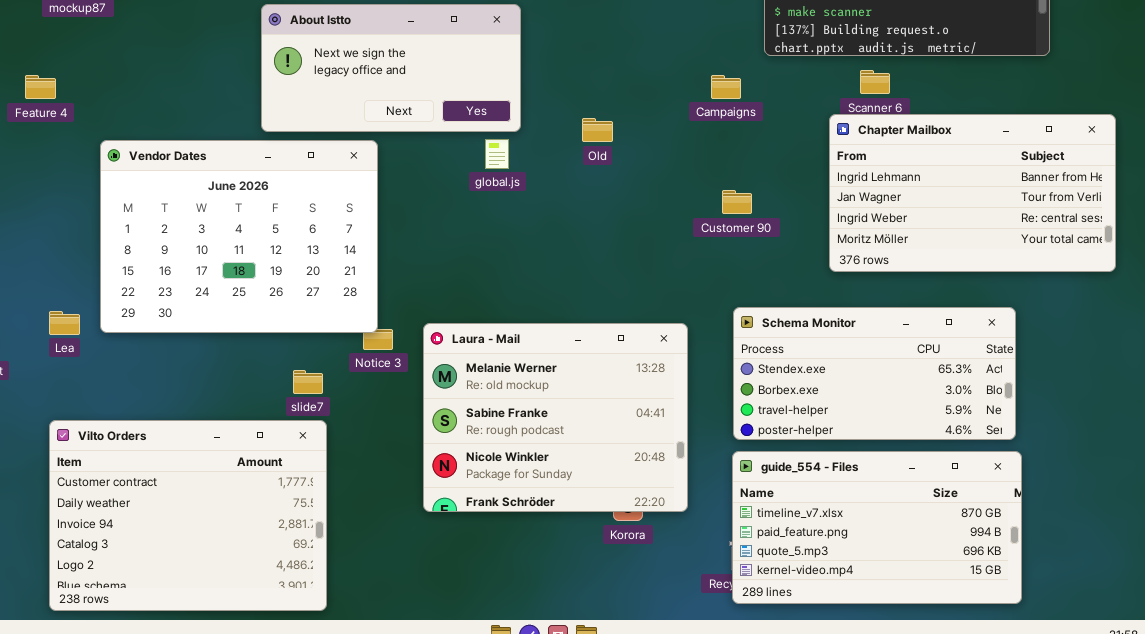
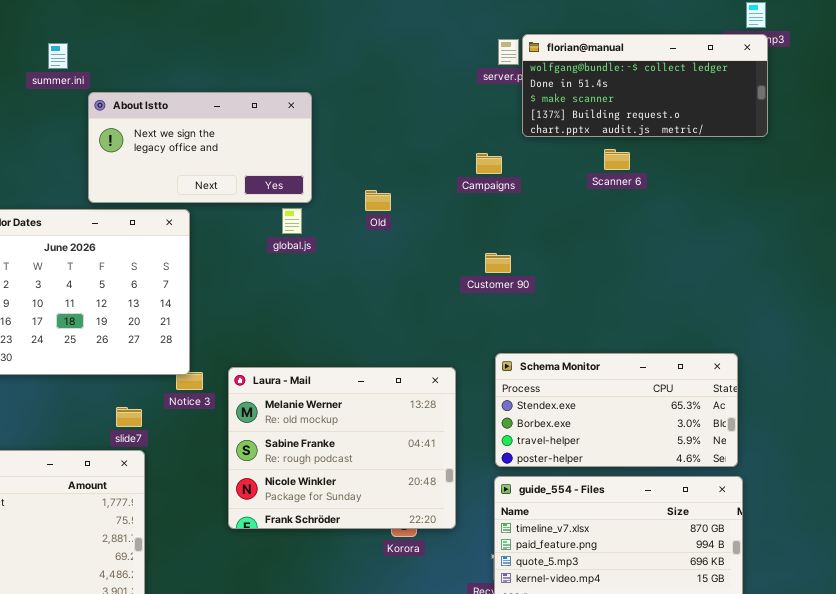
Chapter Mailbox: [829,114,1116,272] -> none, closed

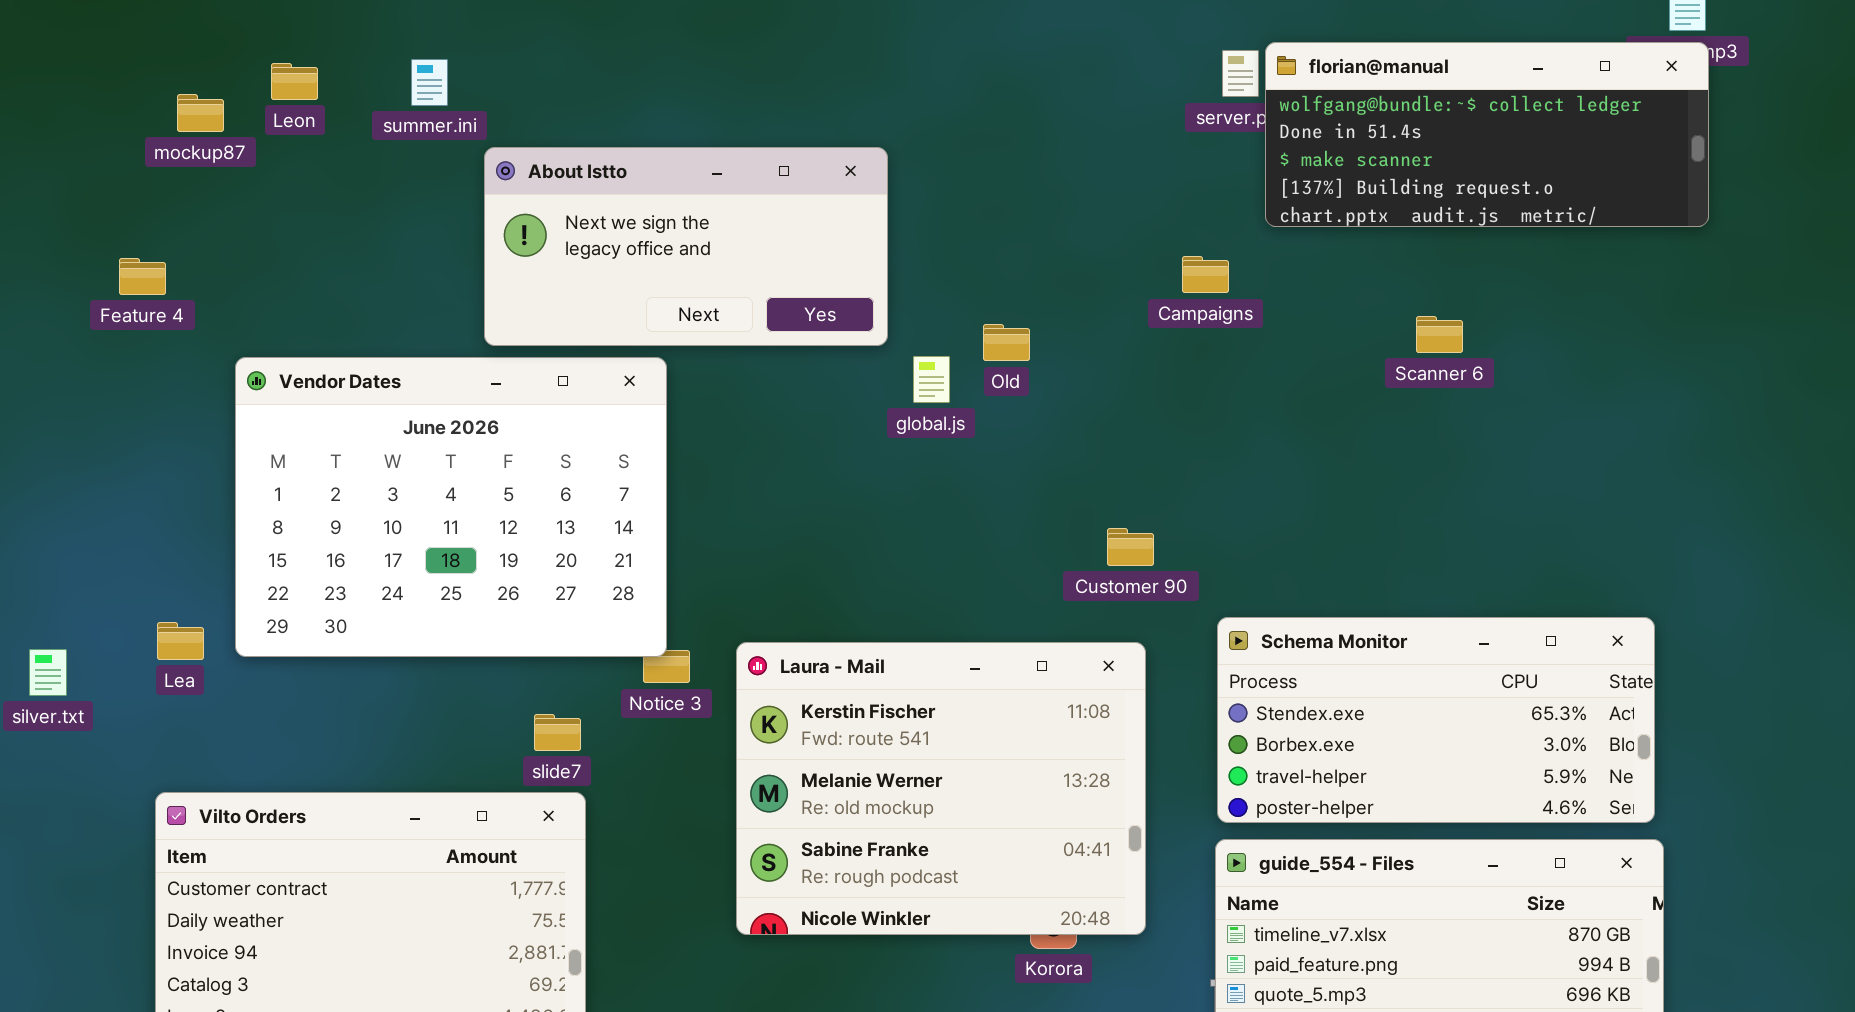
Scanner 6: [604,149,630,170] -> [1416,316,1463,353], moved
global.js: [282,208,302,234] -> [913,356,950,403], moved
Customer 90: [485,253,511,273] -> [1107,528,1154,566], moved
Laura - Mail: [228,367,456,529] -> [736,642,1146,935], scrolled up 1 row

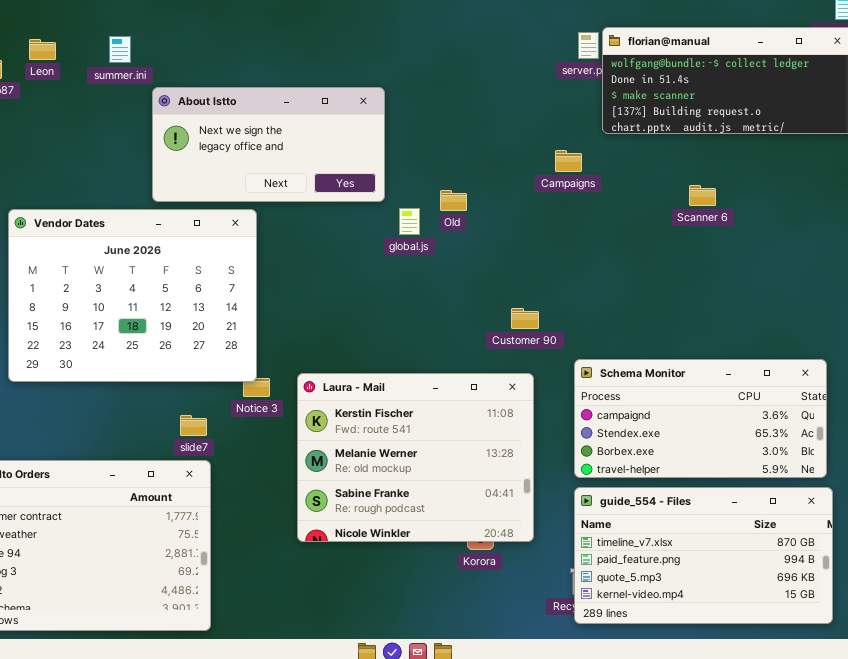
Schema Monitor: [1217,617,1655,823] -> [574,359,827,478], scrolled up 1 row

